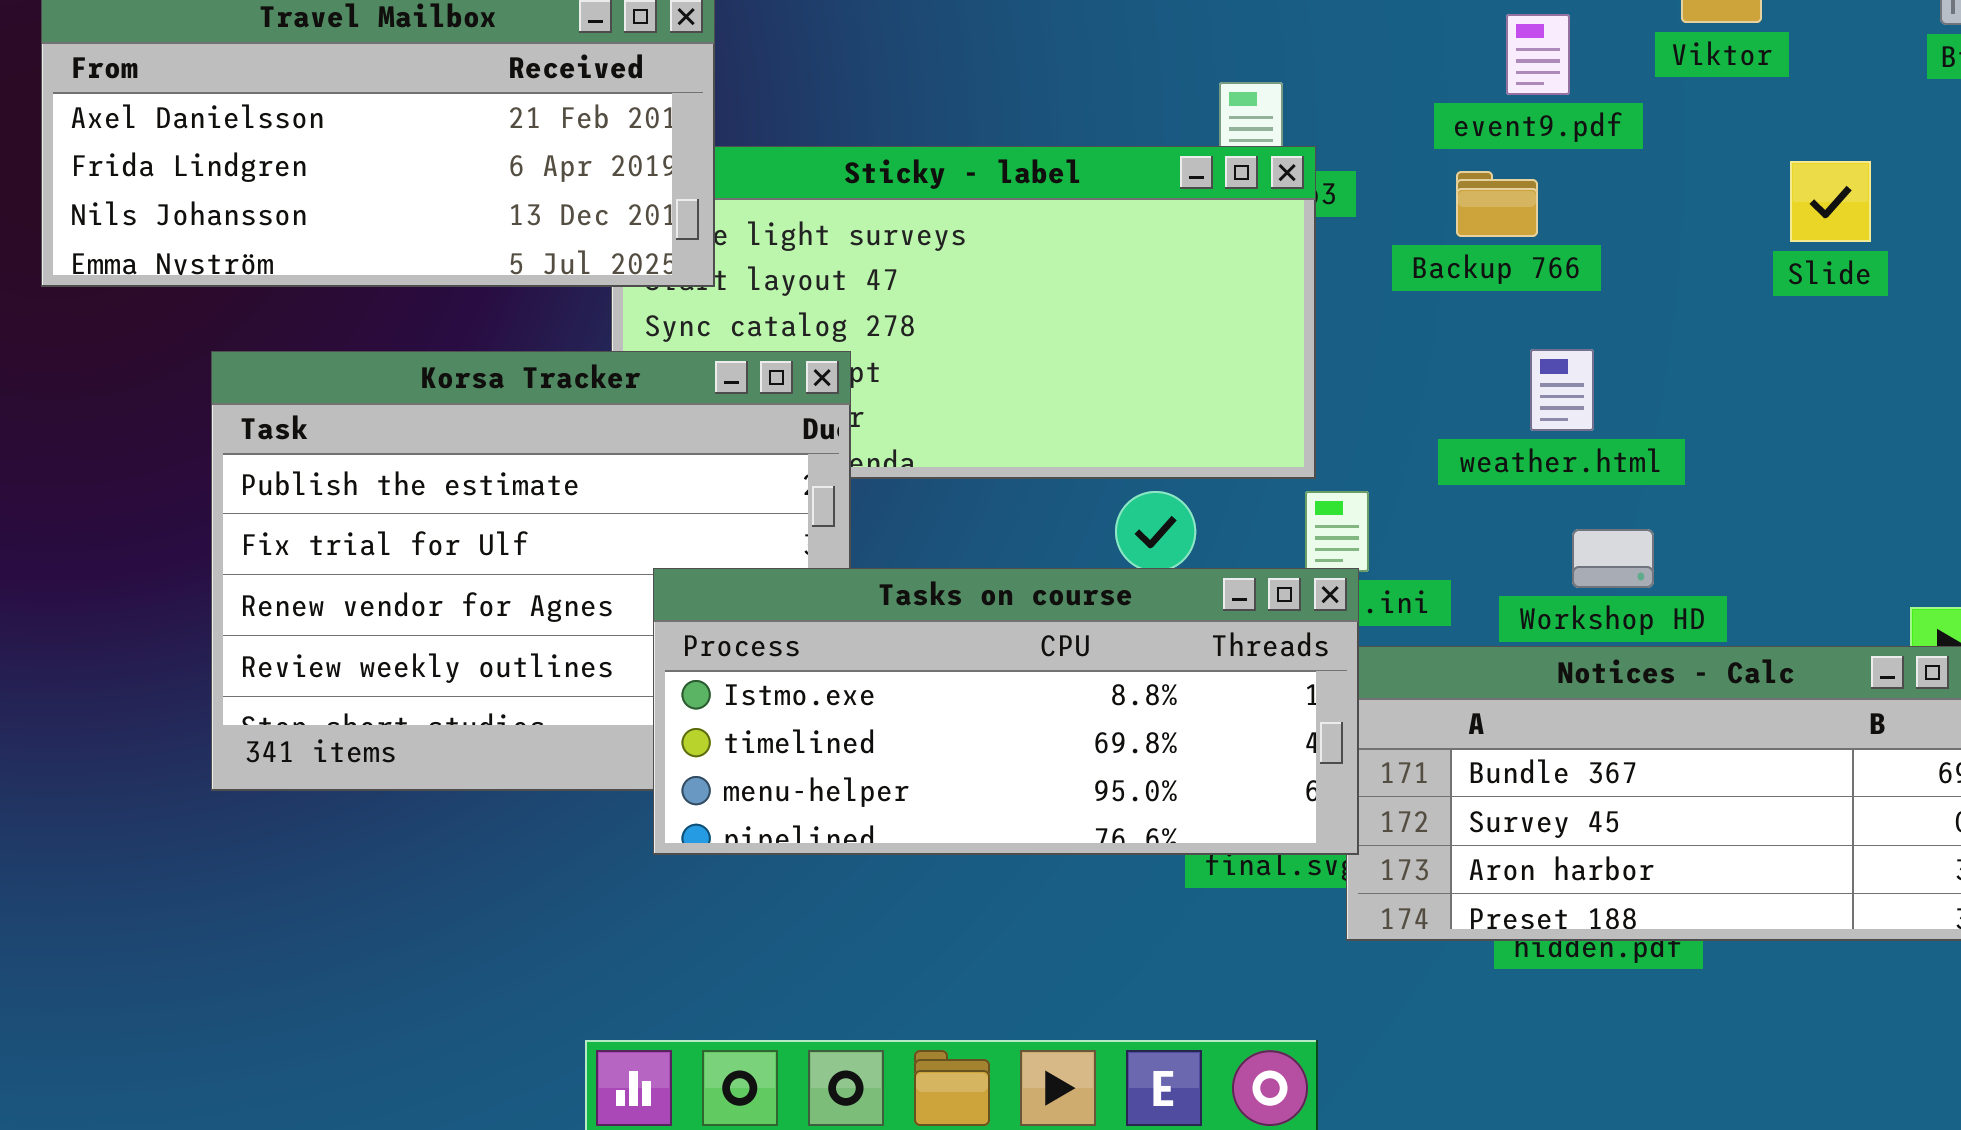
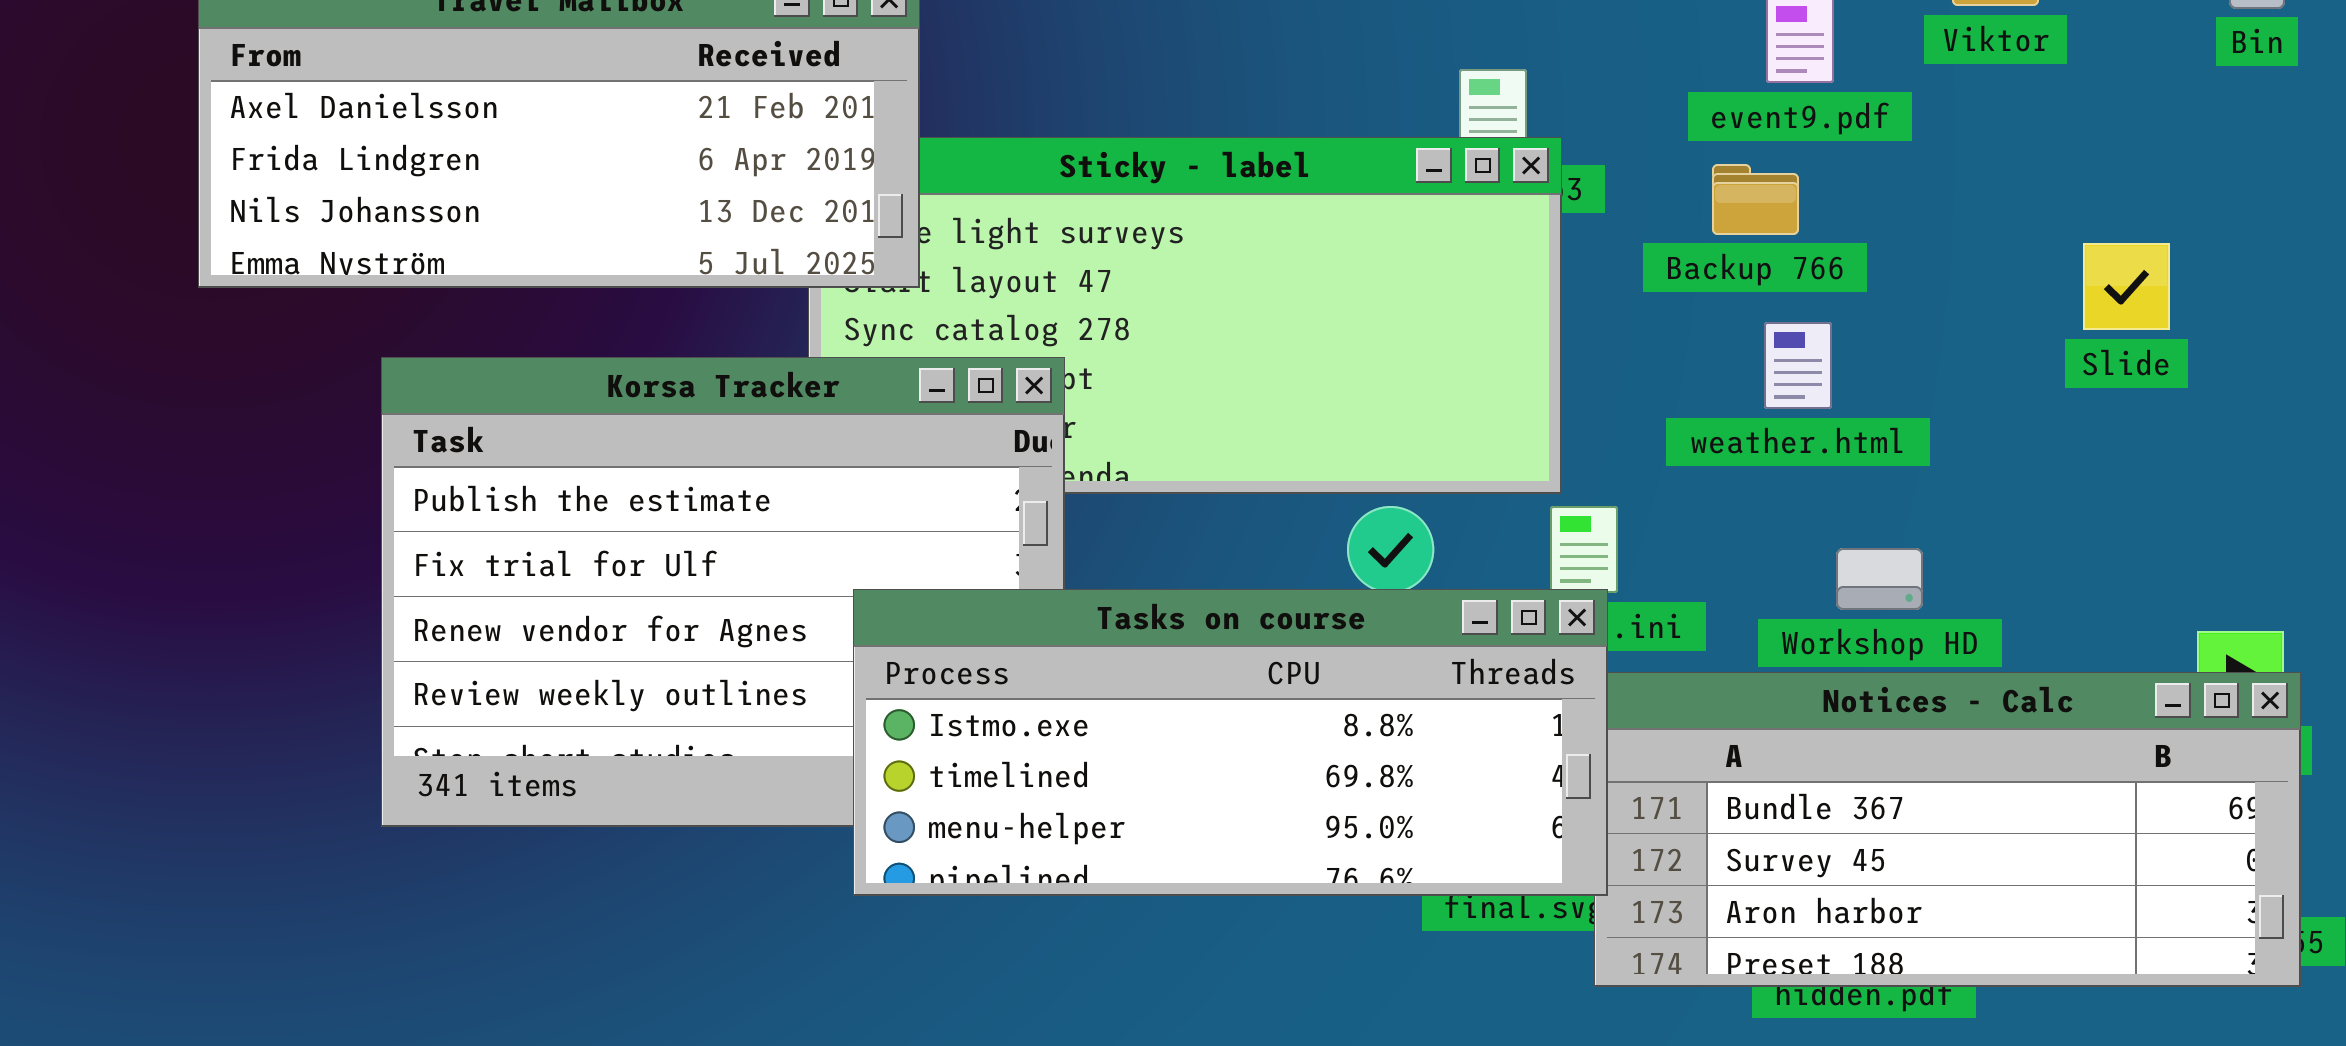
Slide: [1790,161,1871,242] -> [2083,243,2170,330], moved
weather.html: [1530,349,1594,431] -> [1764,322,1832,409], moved

